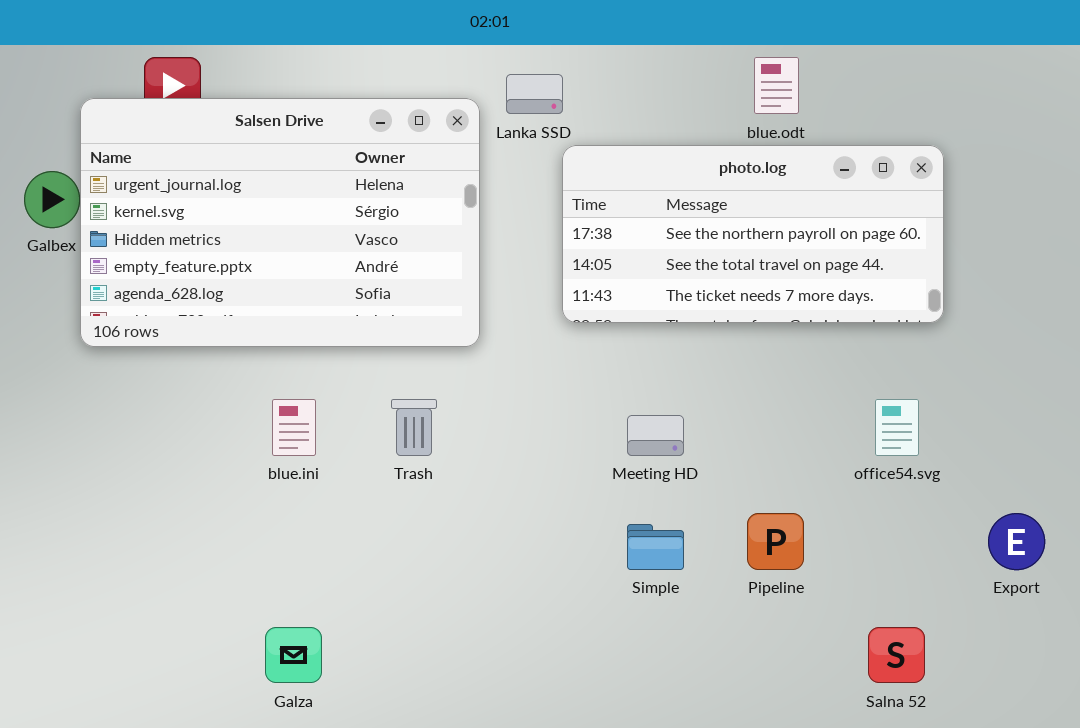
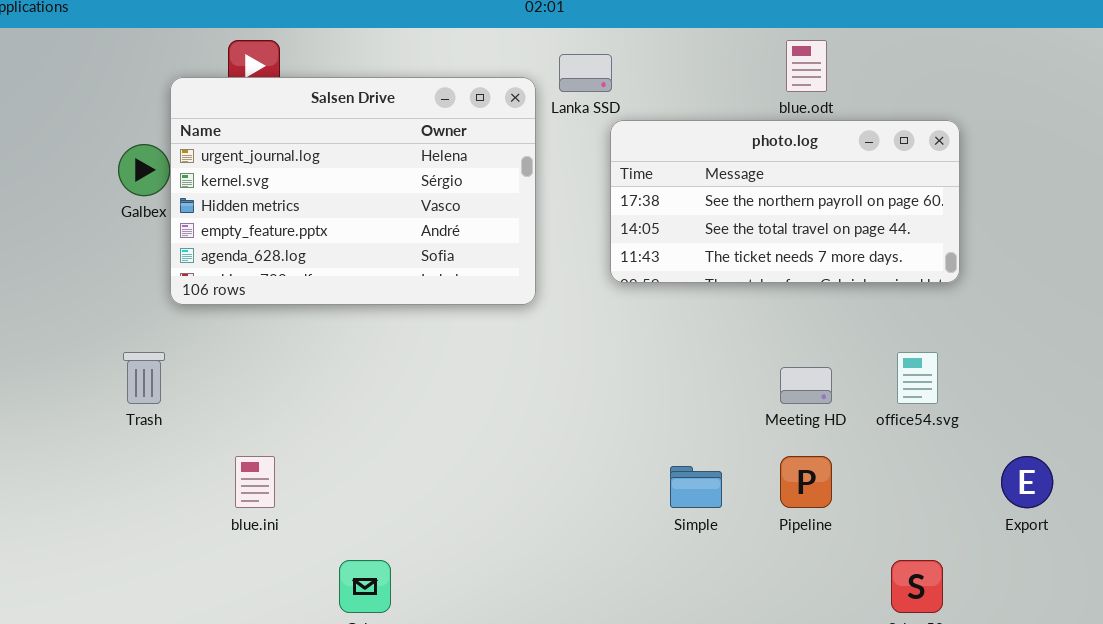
blue.ini: [272,399,316,456] -> [235,456,275,508], moved
Trash: [391,399,437,456] -> [123,352,165,404], moved
Meeting HD: [627,415,684,456] -> [780,367,832,404], moved

